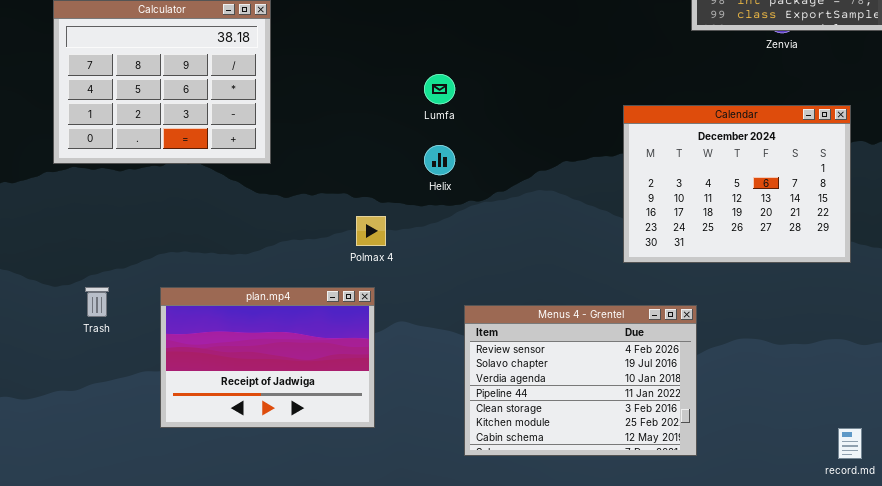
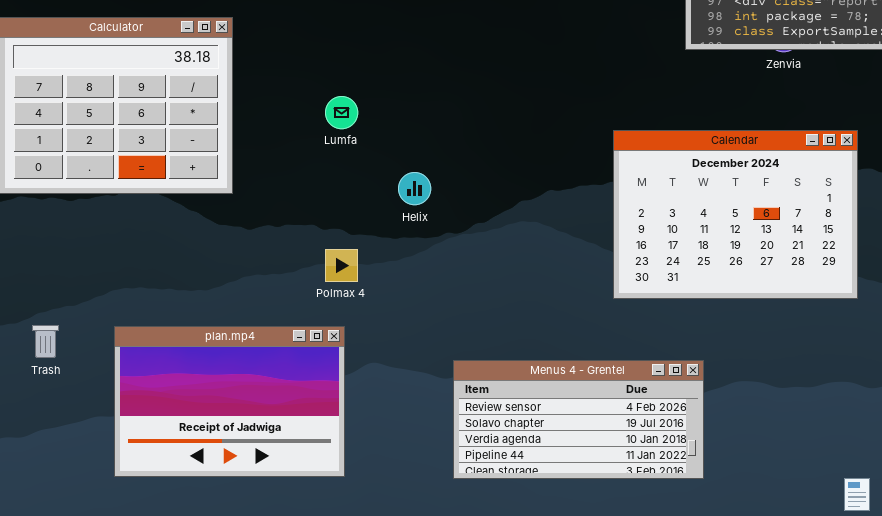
Lumfa: [424,74,455,104] -> [325,96,358,129], moved
Menus 4 - Grentel: [464,305,697,456] -> [453,360,704,479], moved, resized

